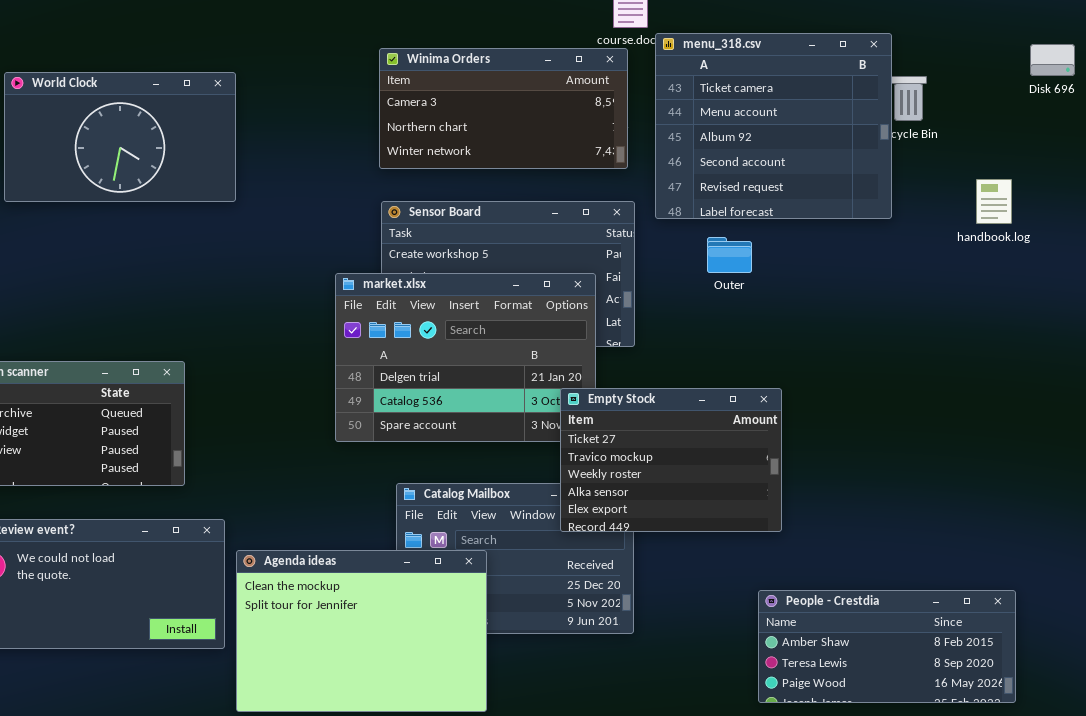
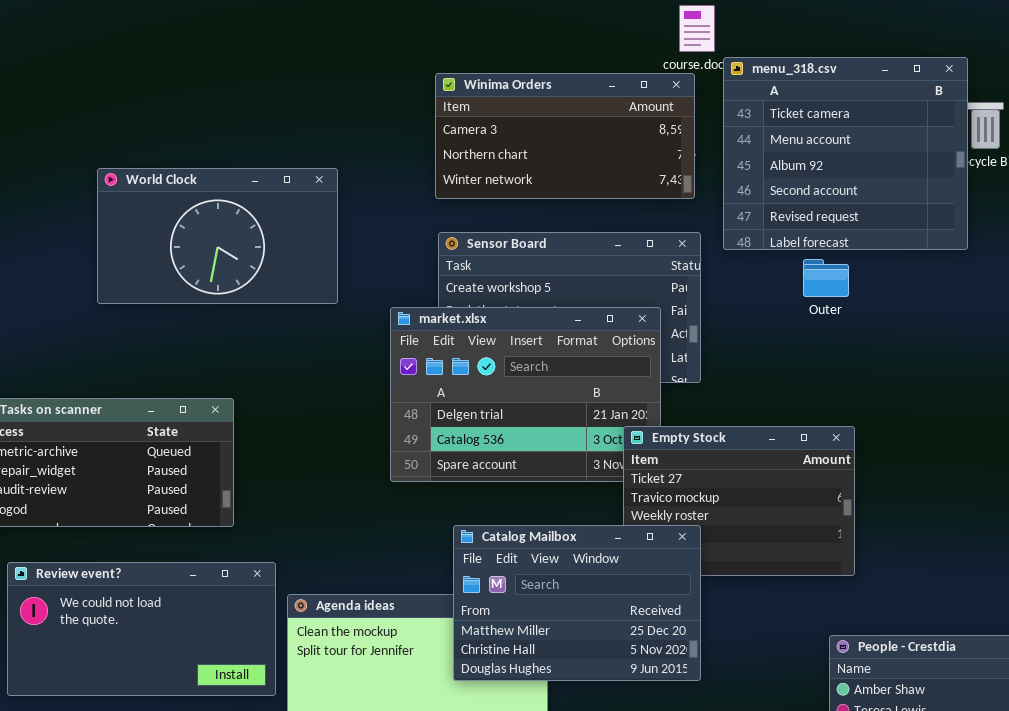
World Clock: [4,72,236,202] -> [97,168,338,304], moved
Outer: [707,237,752,273] -> [803,259,849,297], moved
Catalog Mailbox: [396,483,634,634] -> [453,525,701,681], raised

